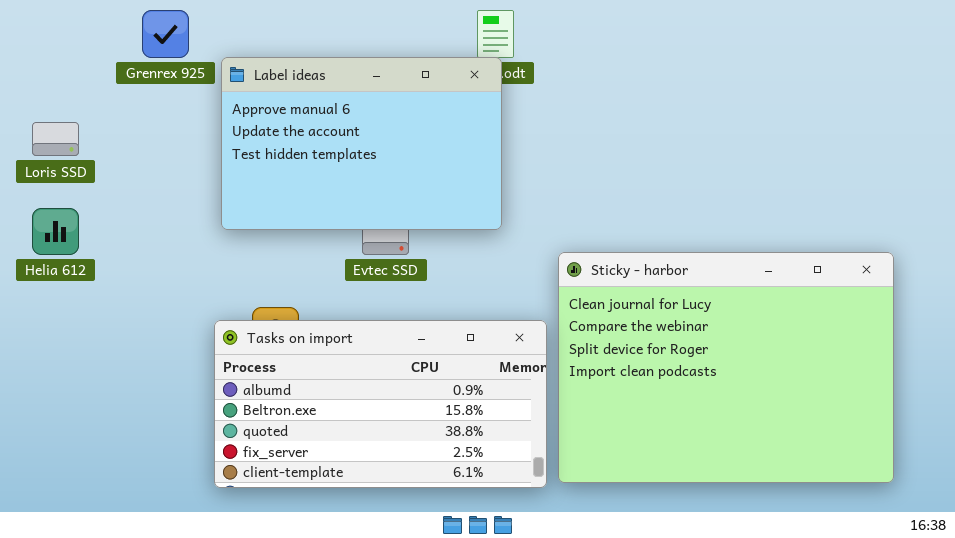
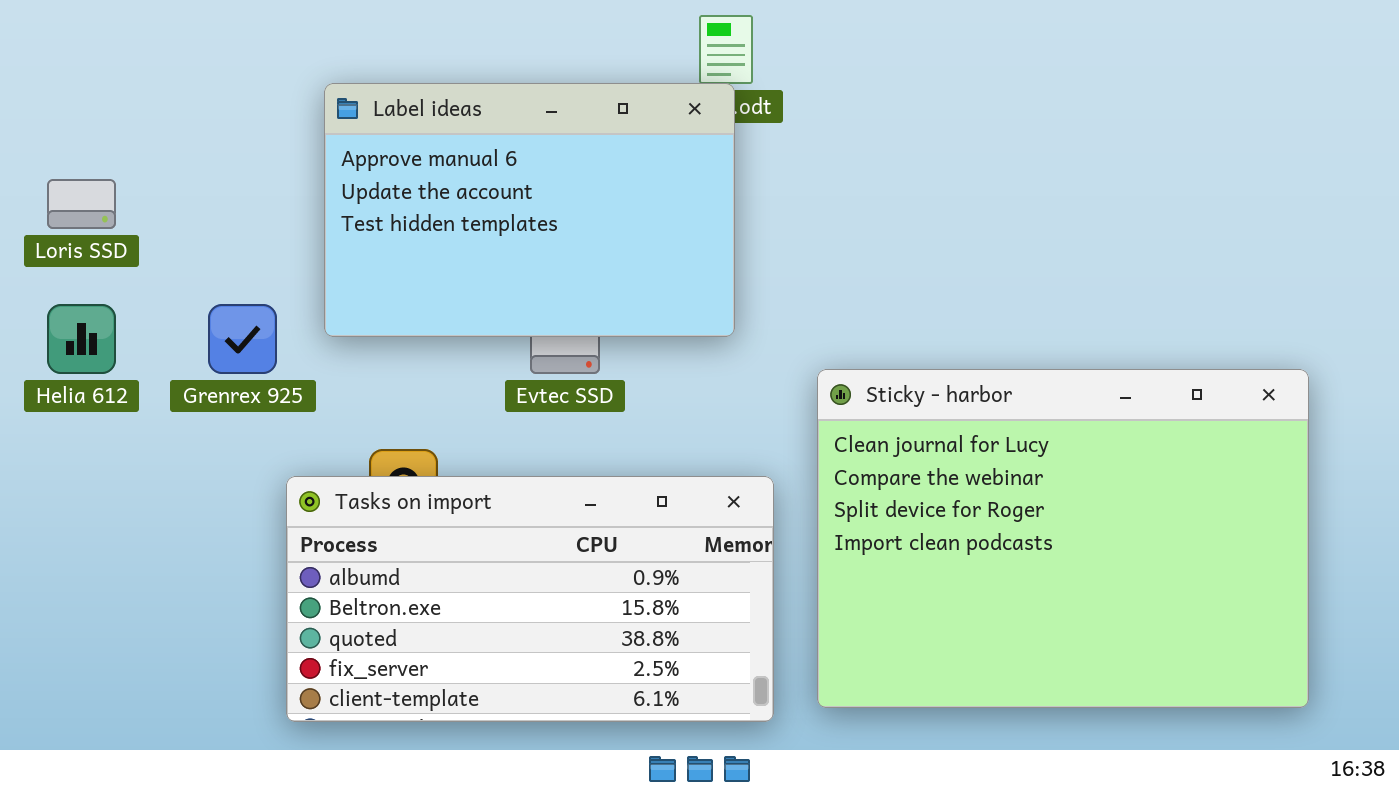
Grenrex 925: [142,10,189,58] -> [208,304,277,374], moved
Tasks on import: [214,320,547,488] -> [286,476,774,722], moved

